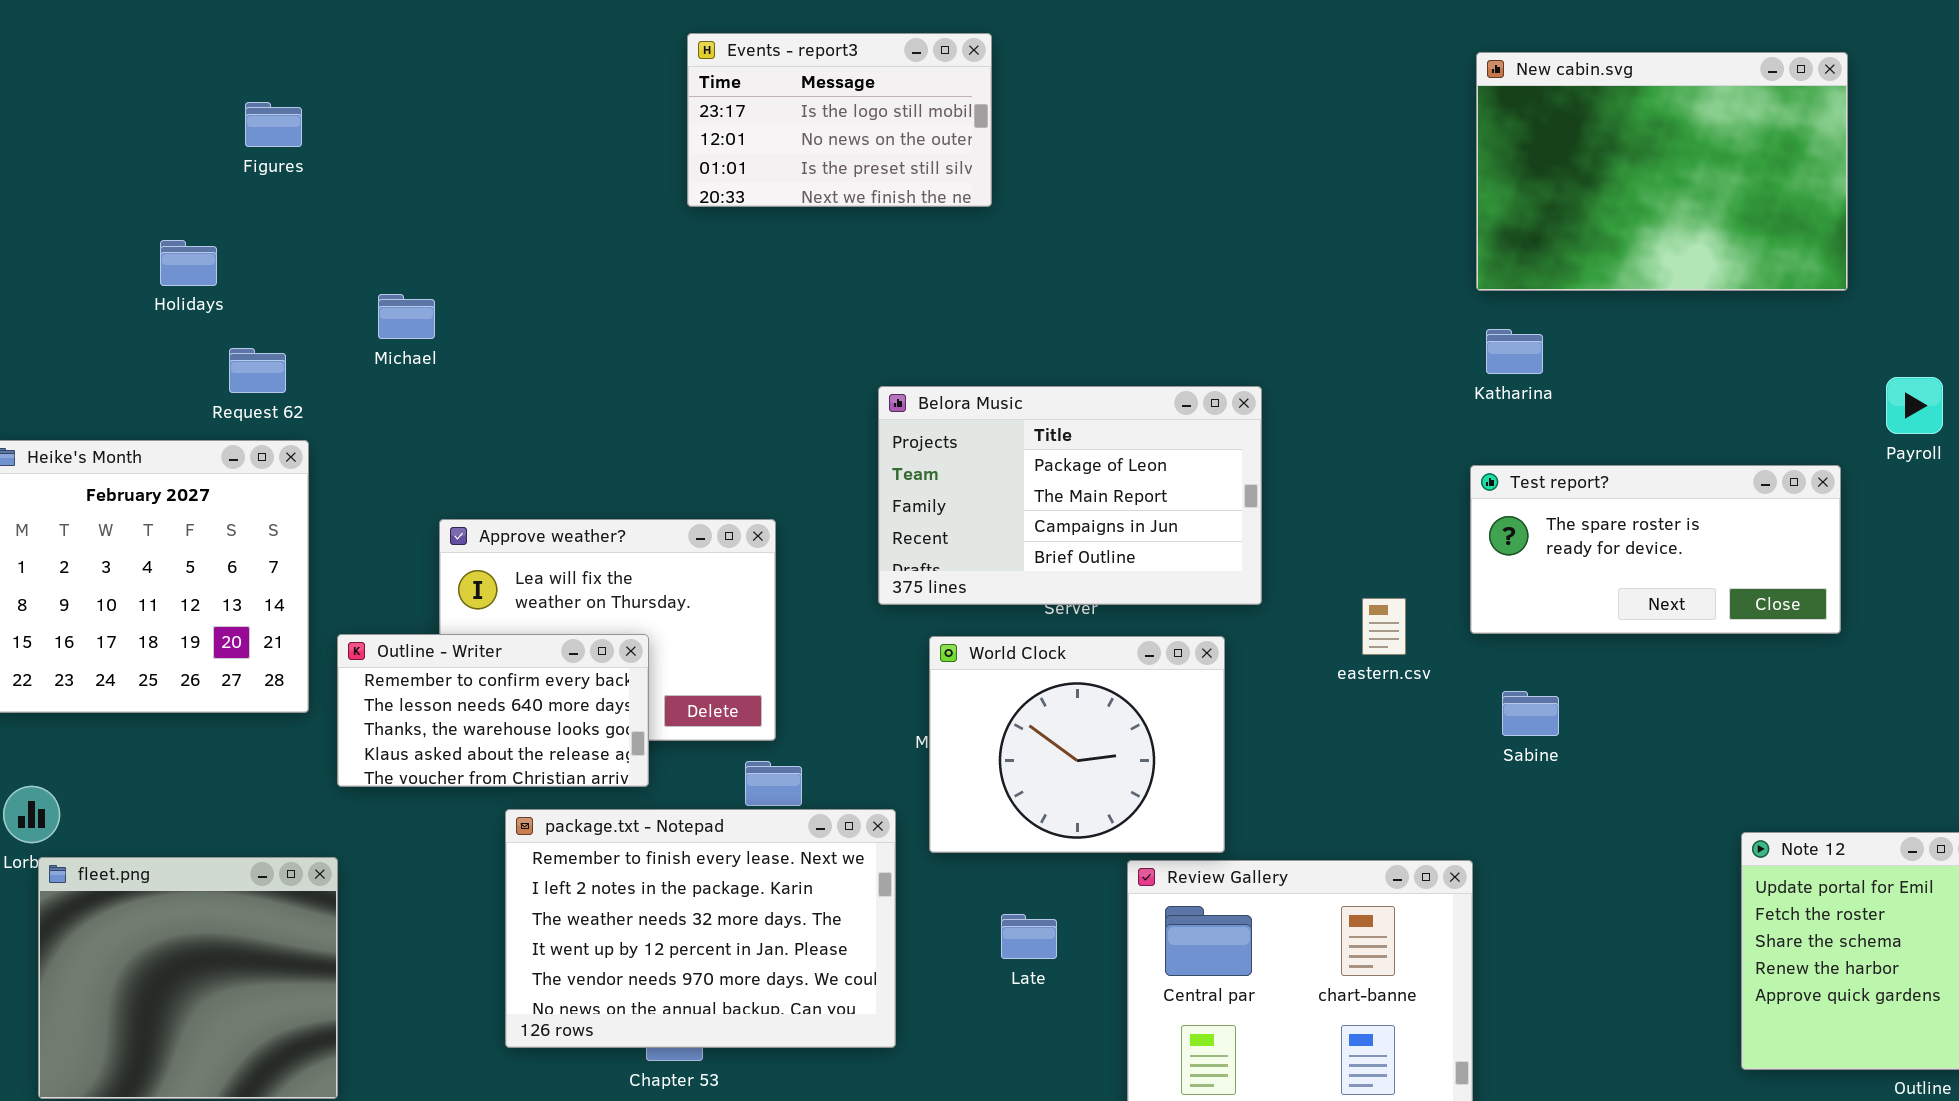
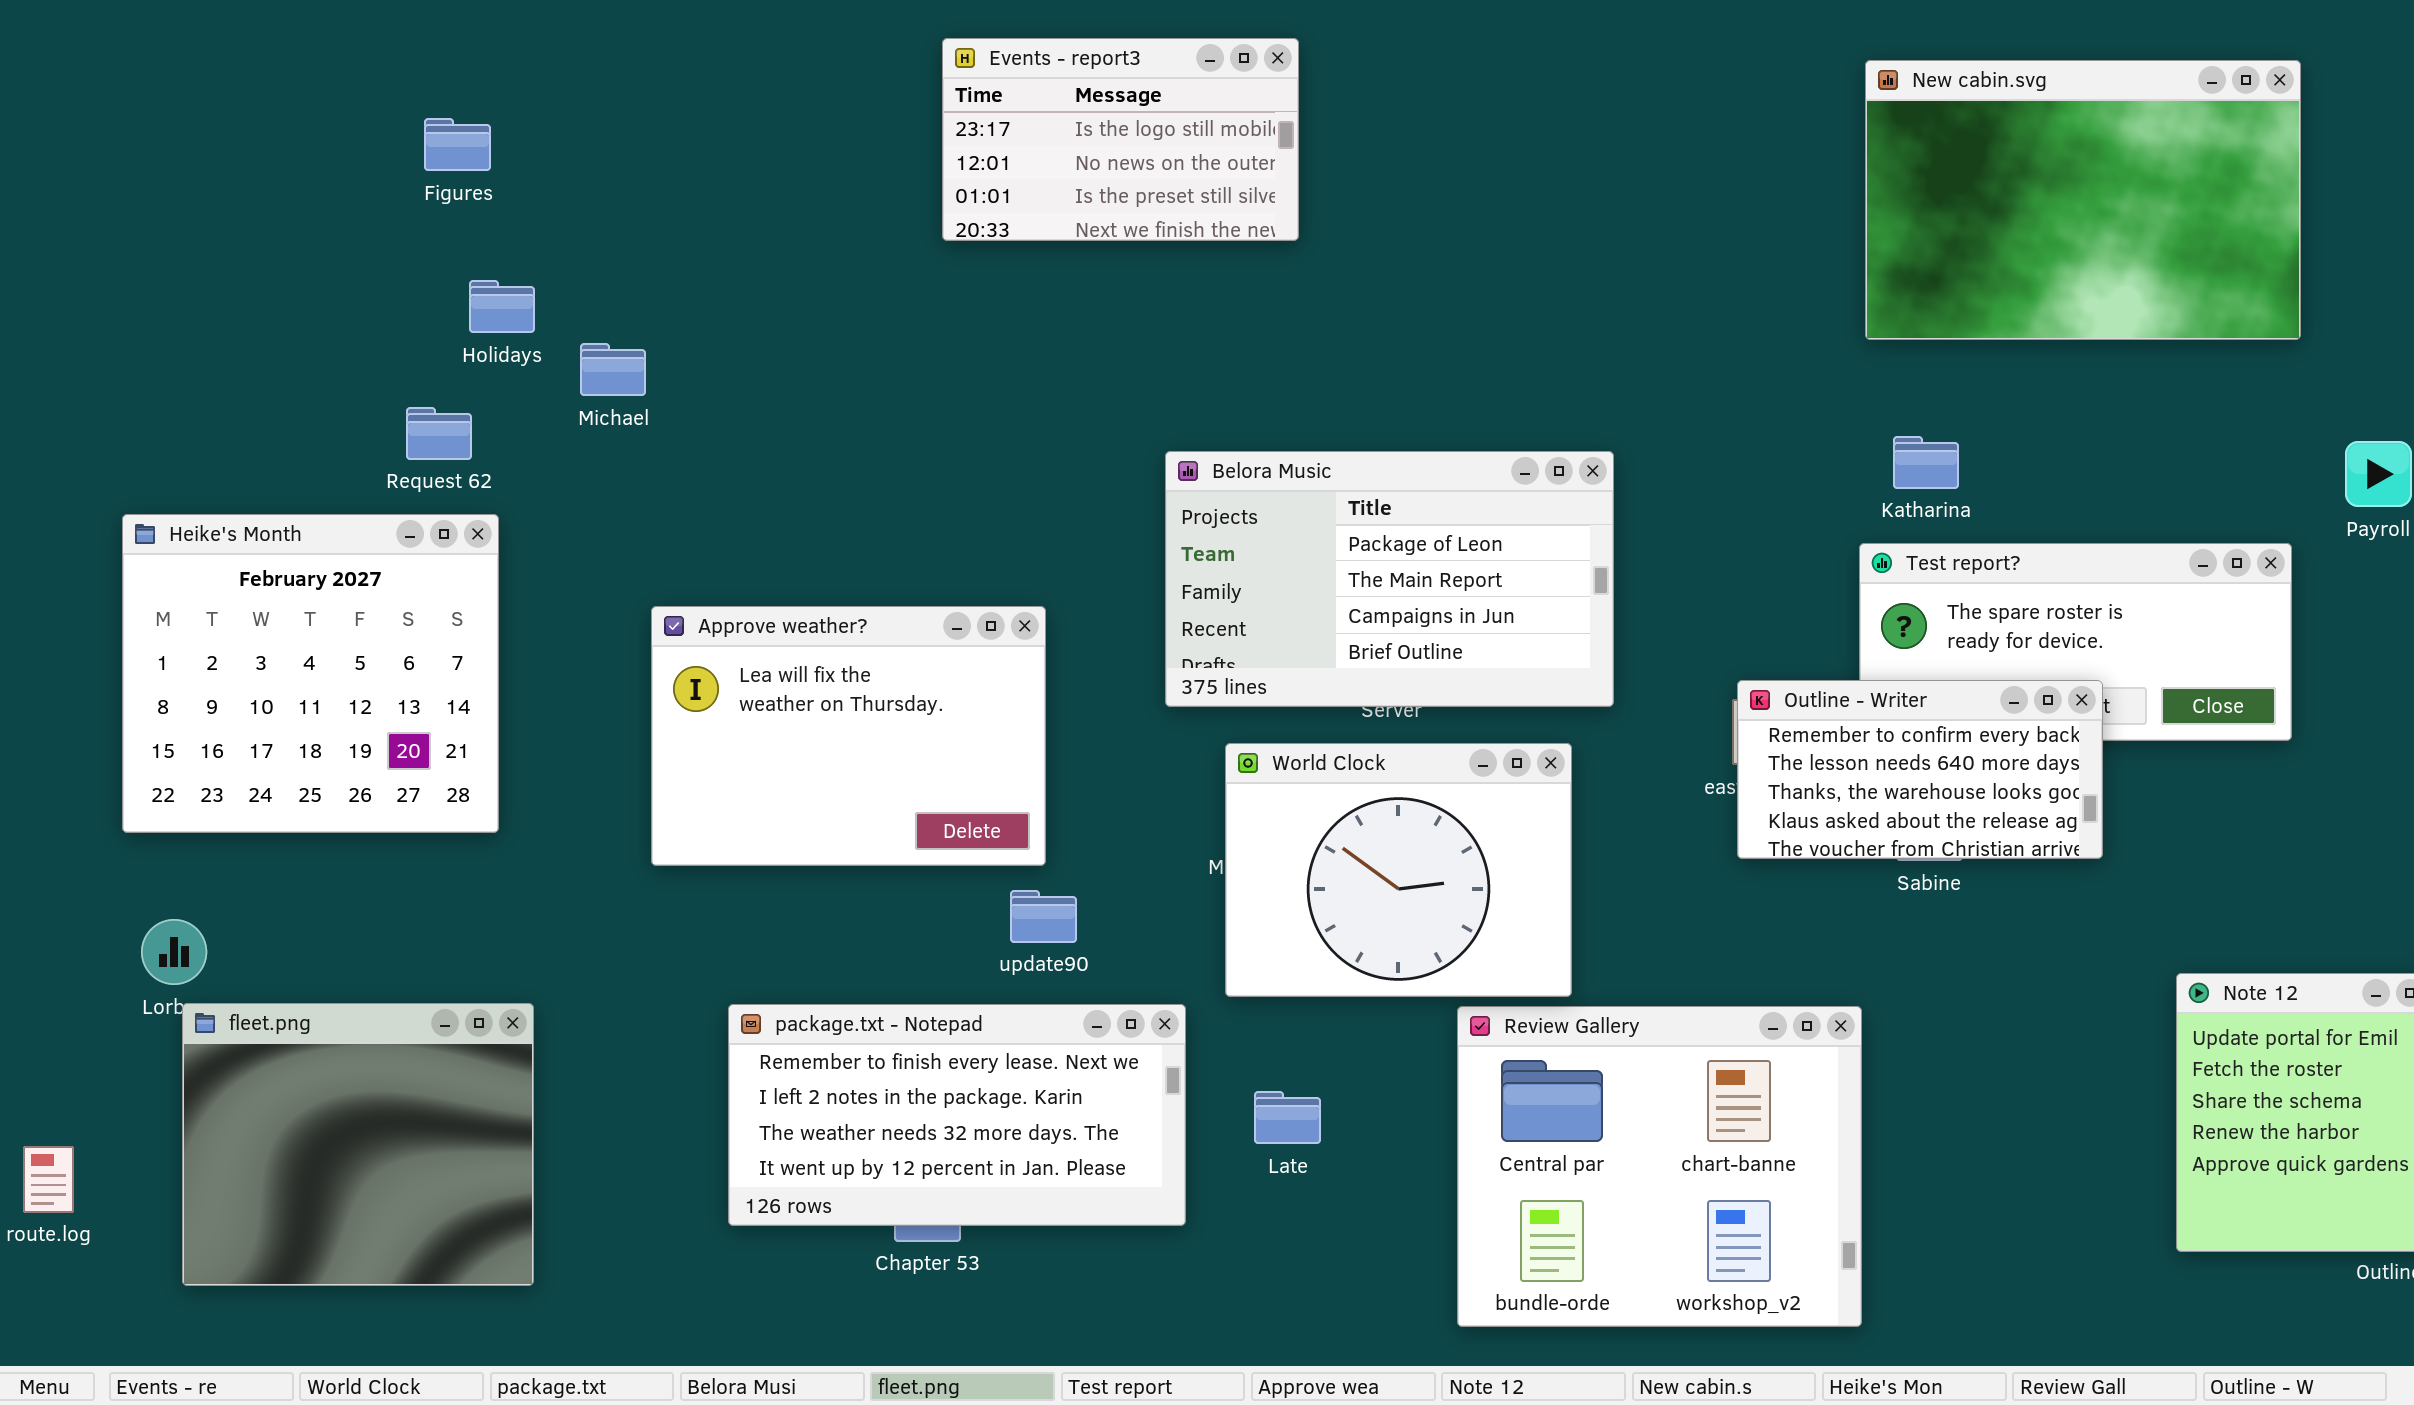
Holidays: [160,240,217,286] -> [469,280,535,333], moved
Katharina: [1486,329,1543,374] -> [1893,436,1959,489], moved
Outline - Writer: [337,634,649,787] -> [1737,680,2103,859], moved
package.txt - Notepad: [505,809,896,1048] -> [728,1004,1186,1226], resized
Late: [1001,914,1057,959] -> [1254,1091,1321,1144], moved

